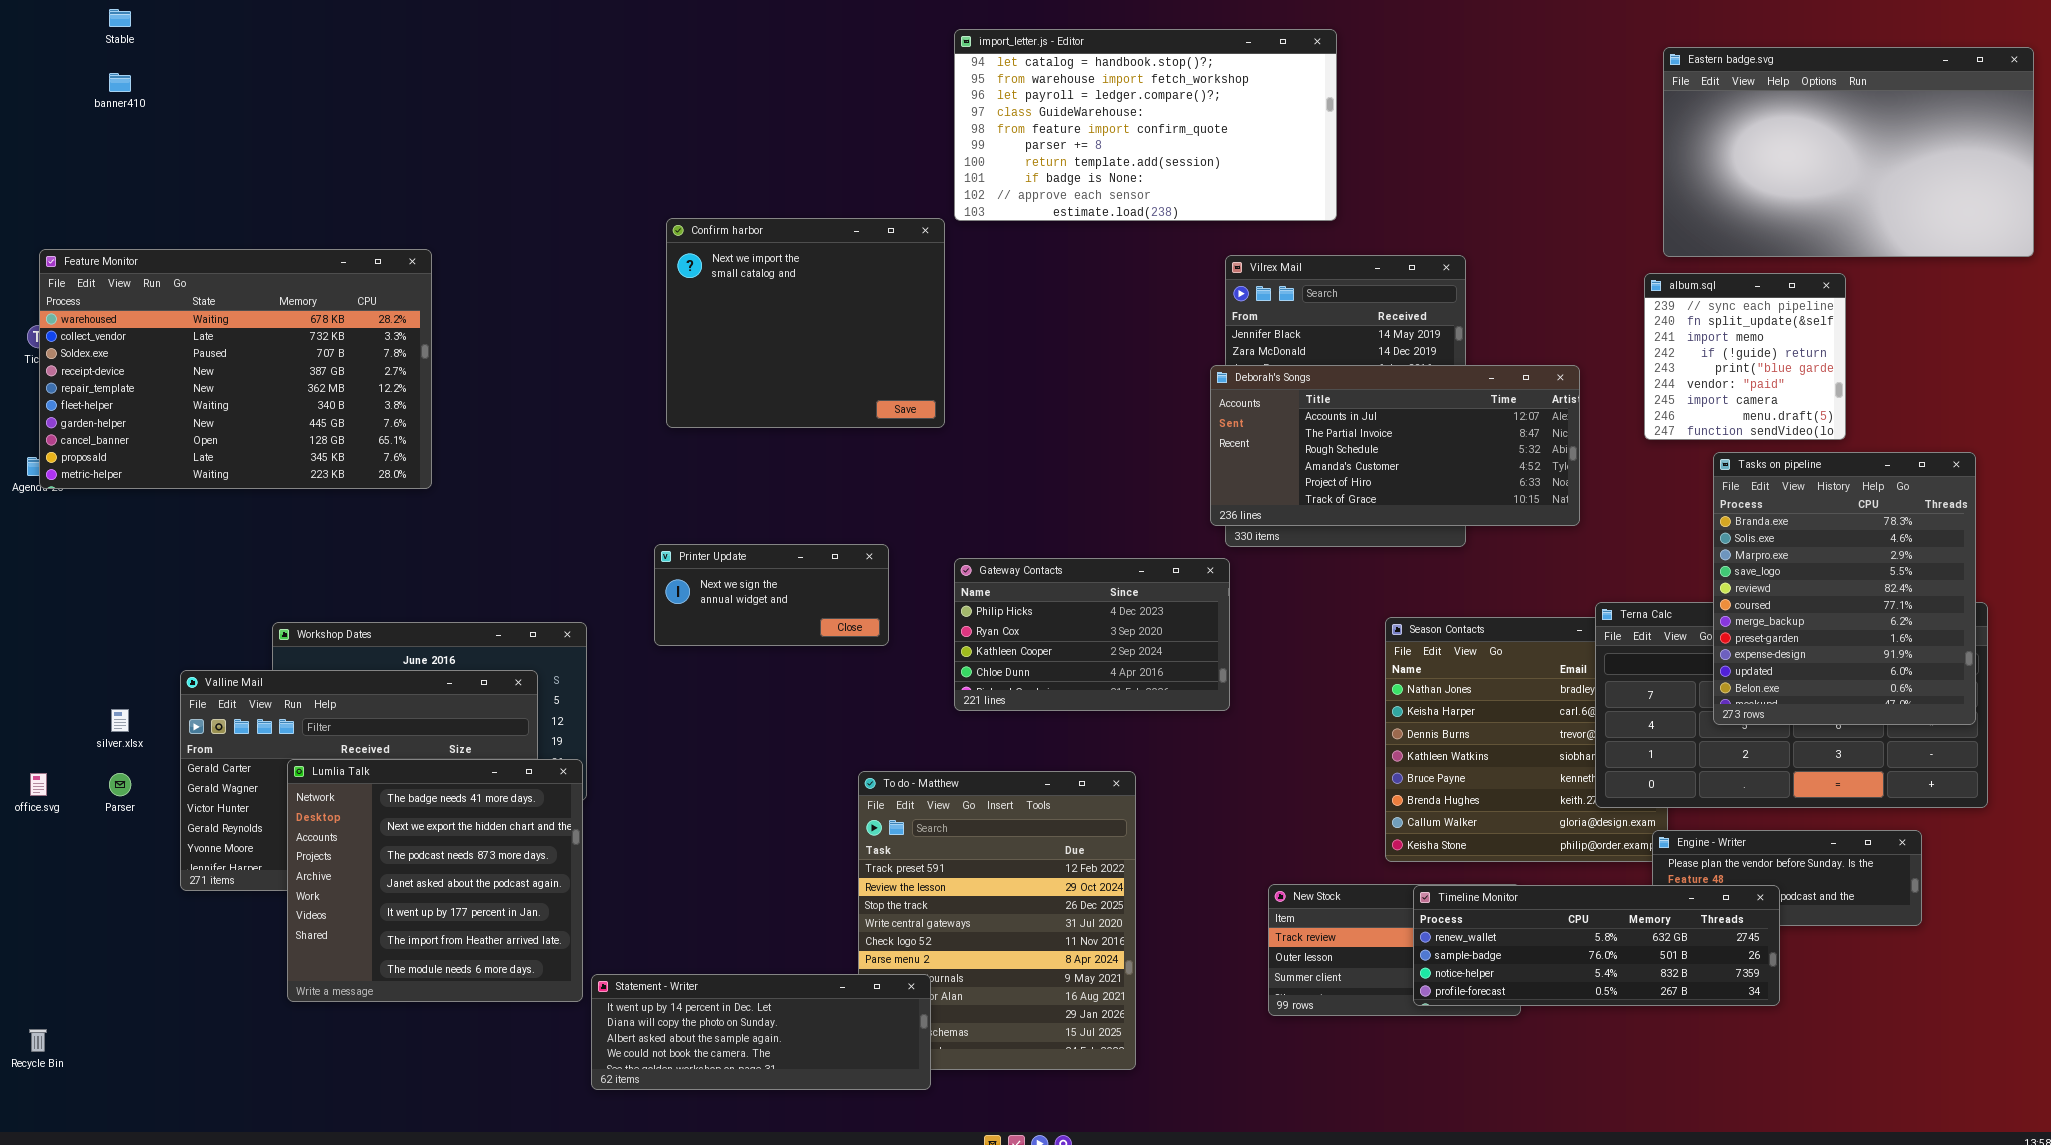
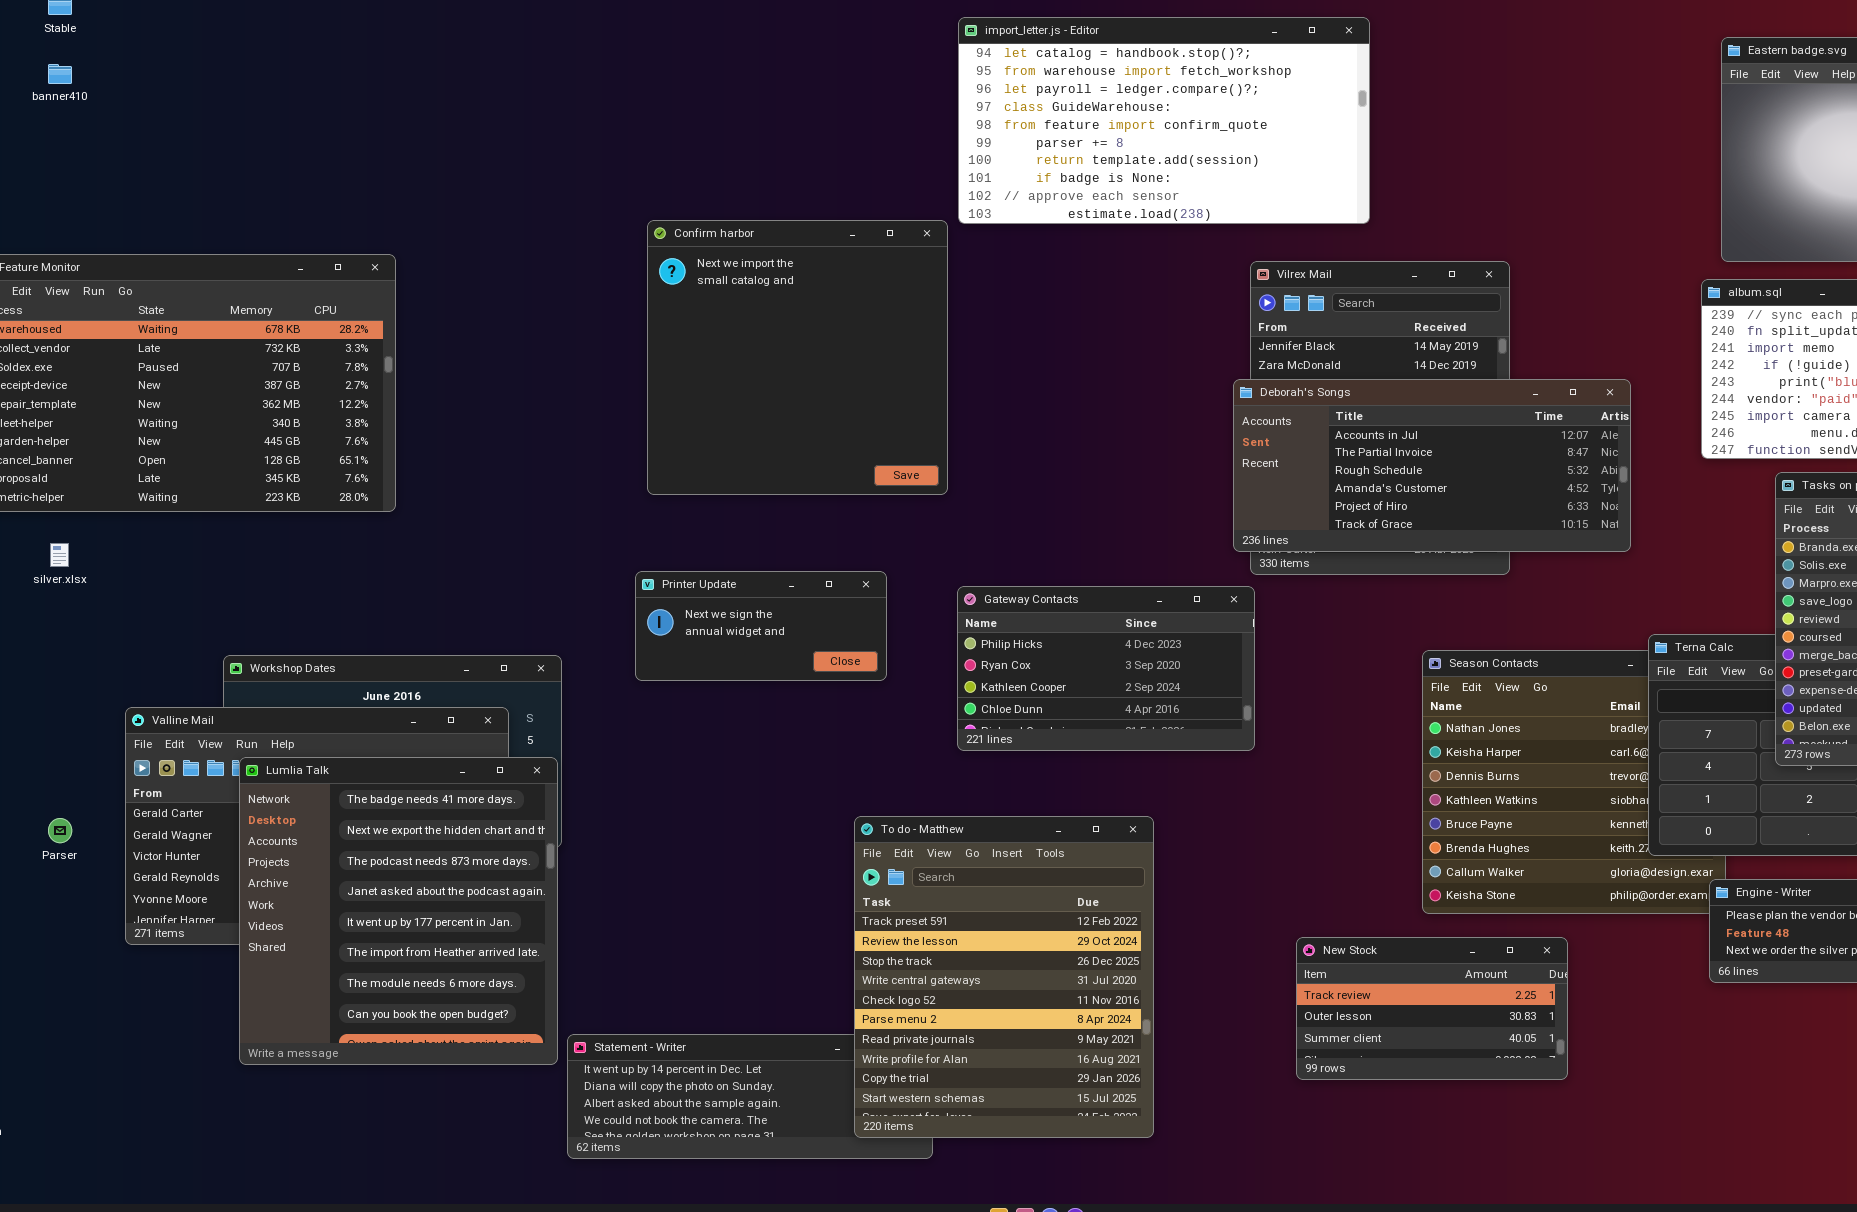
Confirm harbor: [666,218,945,428] -> [647,220,948,495], resized
silver.xlsx: [111,709,129,732] -> [50,543,69,567], moved
Lumlia Talk: [287,759,583,1002] -> [239,757,558,1065], resized
To do - Matthew: [858,771,1136,1070] -> [854,816,1154,1138], raised
Timeline Monitor: [1413,885,1780,1006] -> none, closed

